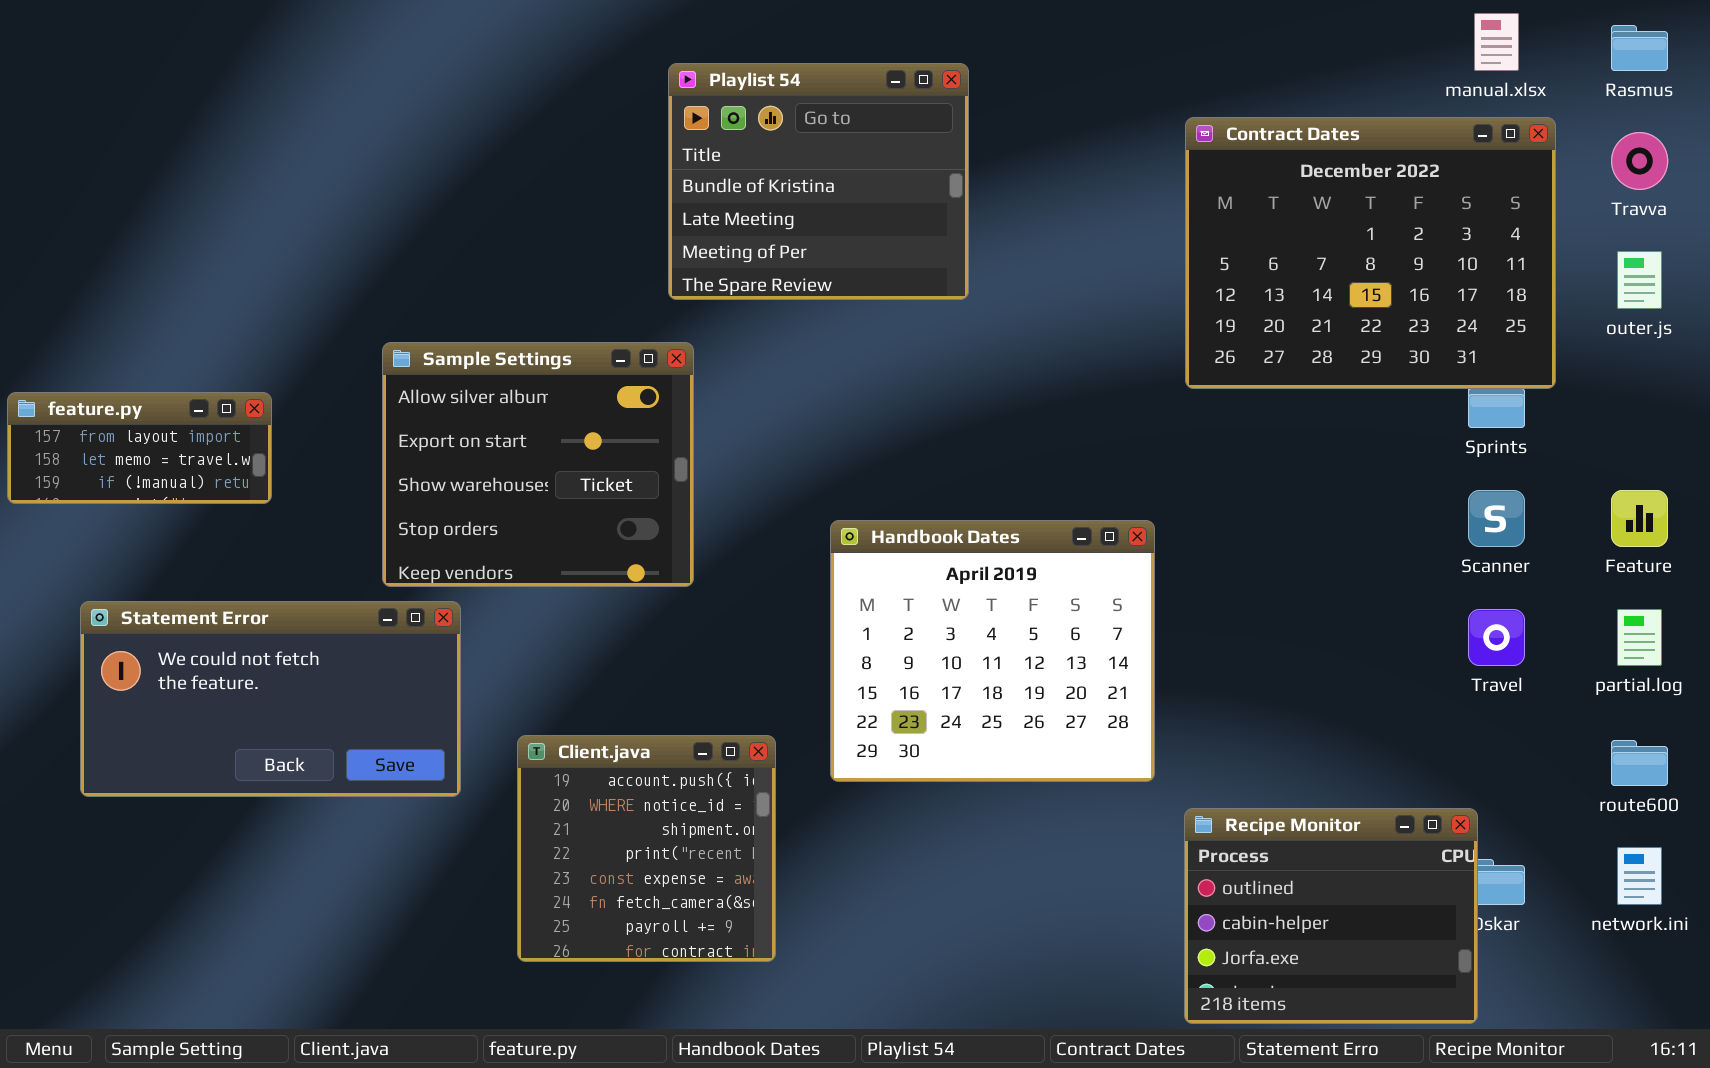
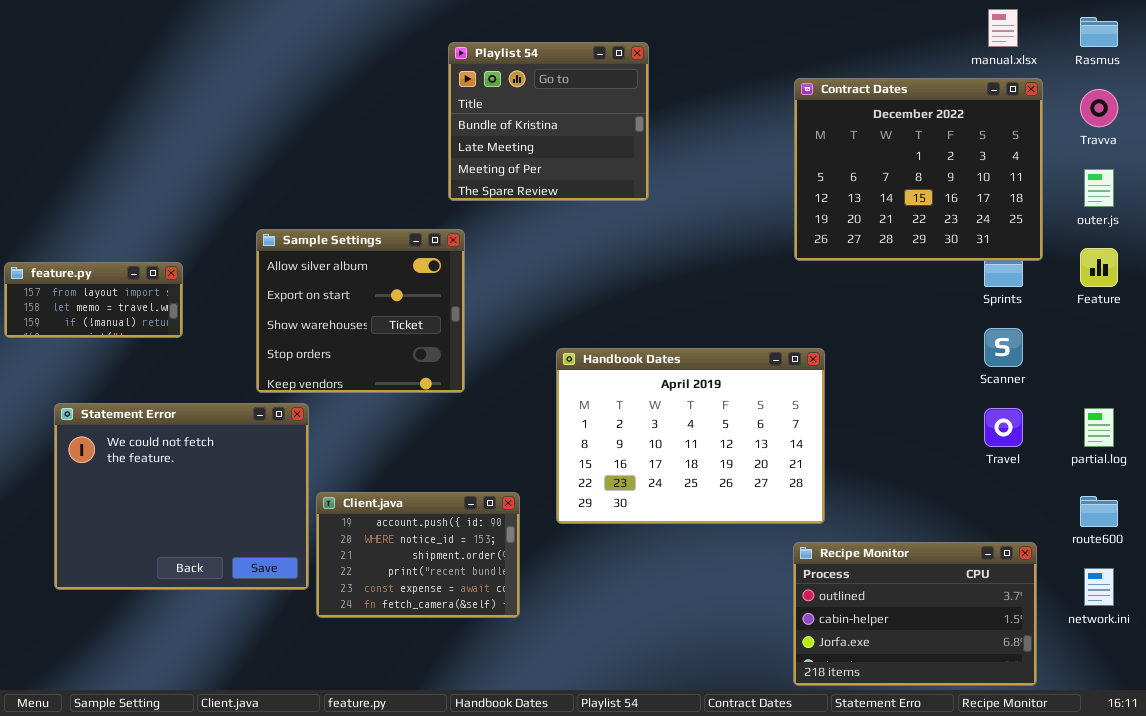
Feature: [1611,490,1668,547] -> [1080,248,1118,287], moved
Handbook Dates: [830,520,1155,782] -> [556,348,825,524], resized
Statement Error: [80,601,461,797] -> [54,403,309,590], resized
Client.java: [517,735,776,962] -> [316,492,520,618], resized
Recipe Monitor: [1184,808,1478,1024] -> [793,542,1037,686], resized

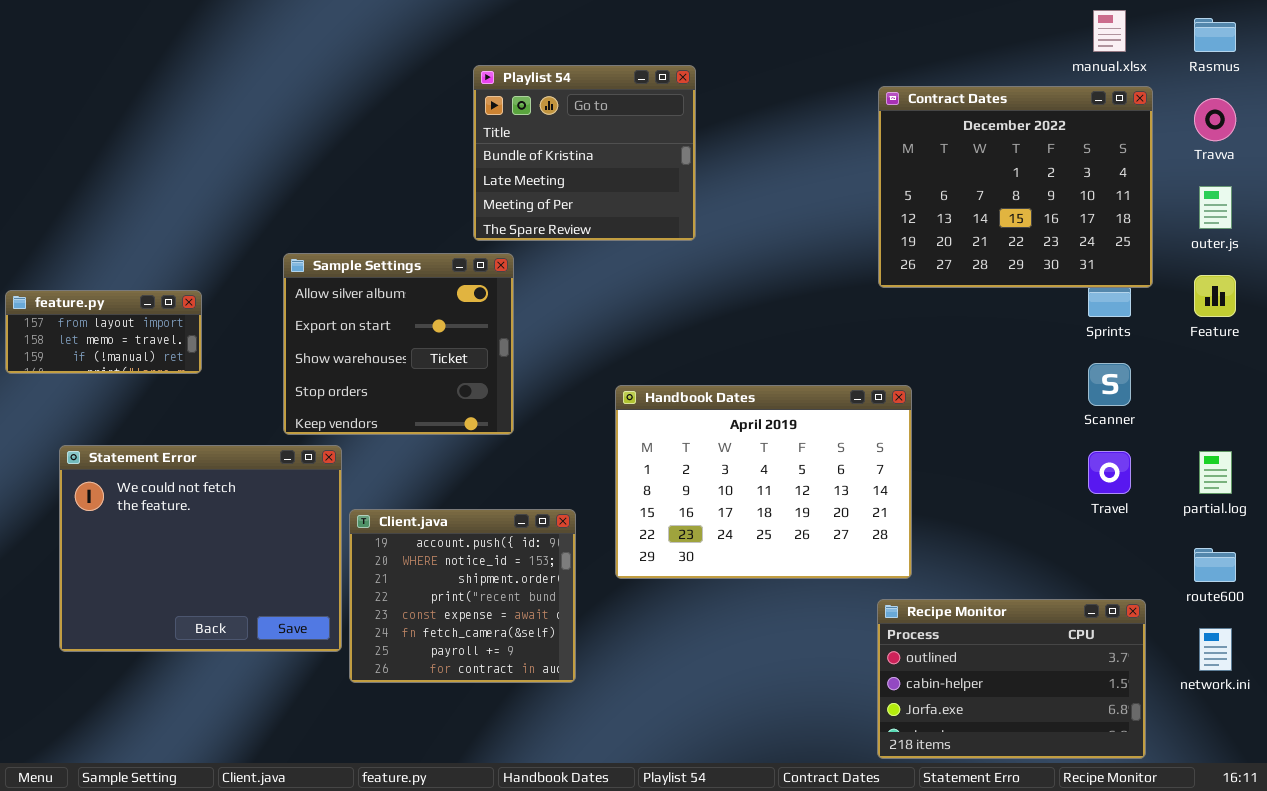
Playlist 54: [448,42,649,201] -> [473,65,696,241], moved
Client.java: [316,492,520,618] -> [349,509,576,683], resized

